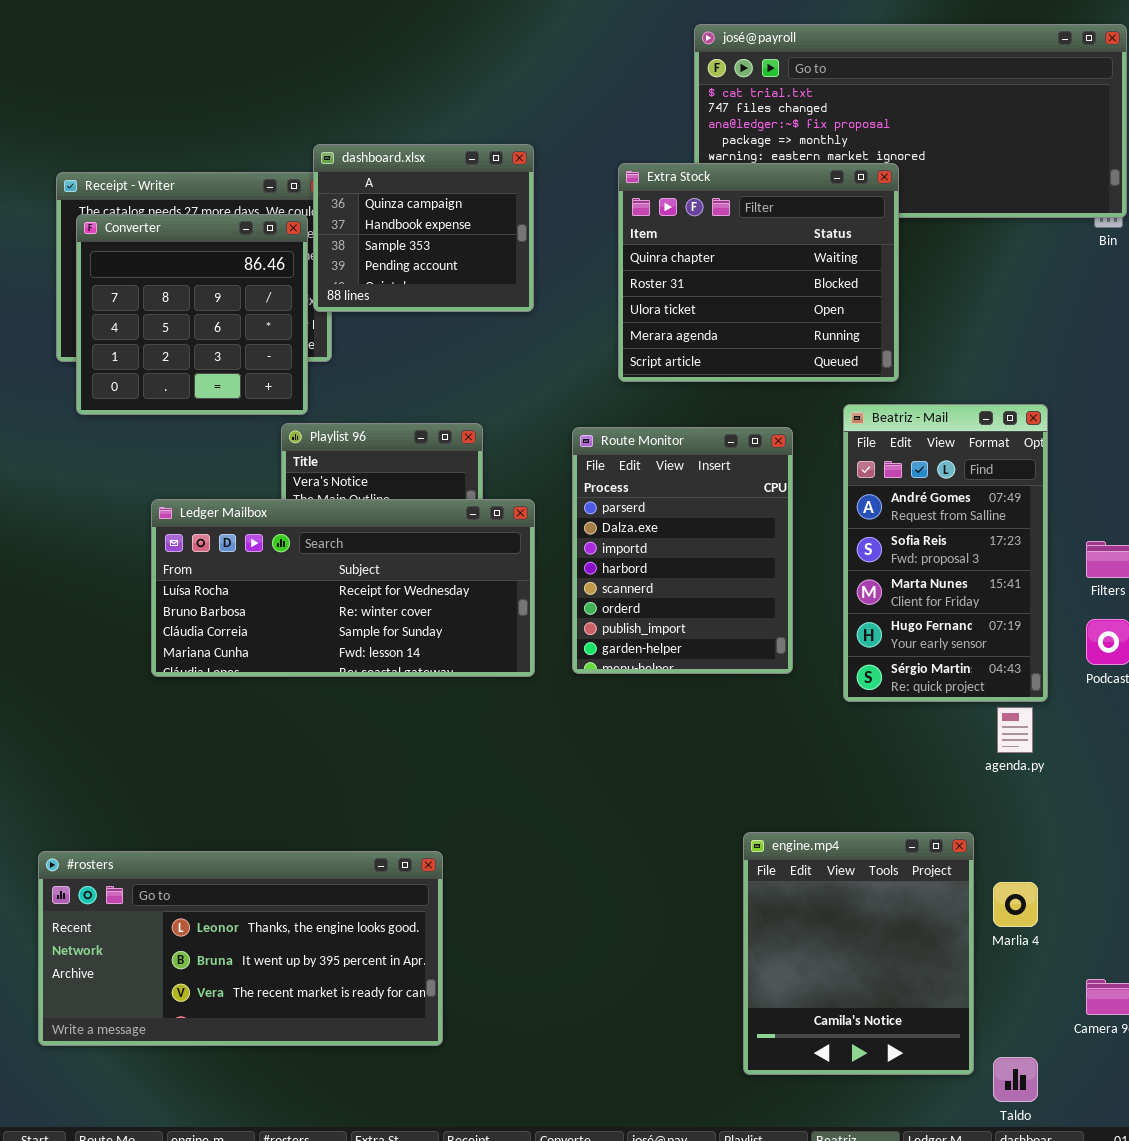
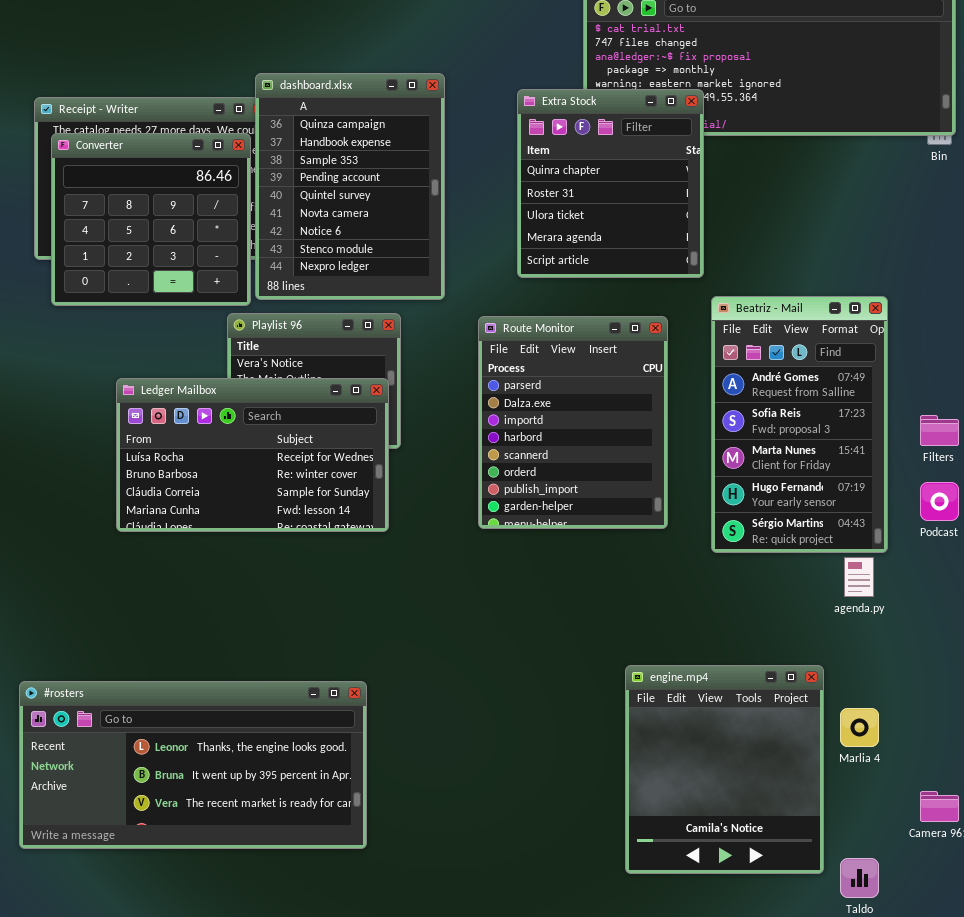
dashboard.xlsx: [313,144,534,312] -> [255,73,445,300], resized
Extra Stock: [618,163,899,382] -> [517,89,704,278], resized
Ledger Mailbox: [151,499,535,677] -> [116,378,389,532], resized

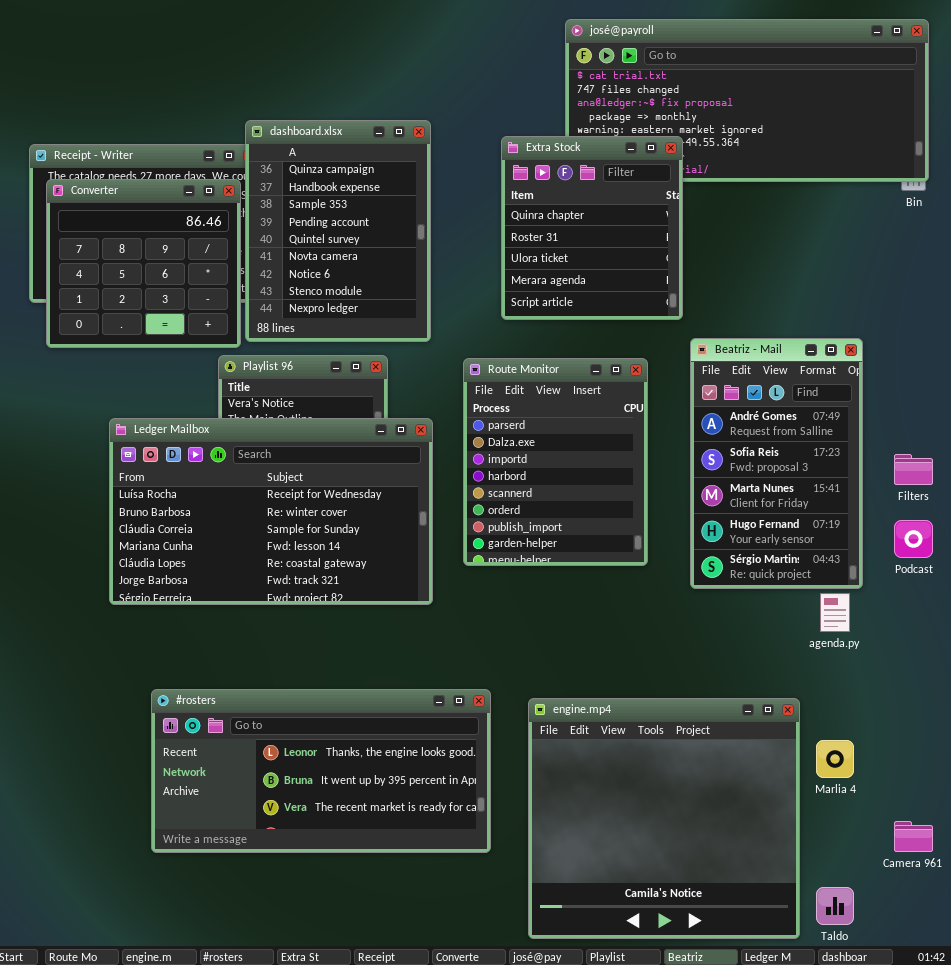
Ledger Mailbox: [116,378,389,532] -> [109,418,433,605], resized
engine.mp4: [625,665,824,874] -> [528,698,800,939], resized
#rosters: [19,681,367,849] -> [151,689,491,853], moved

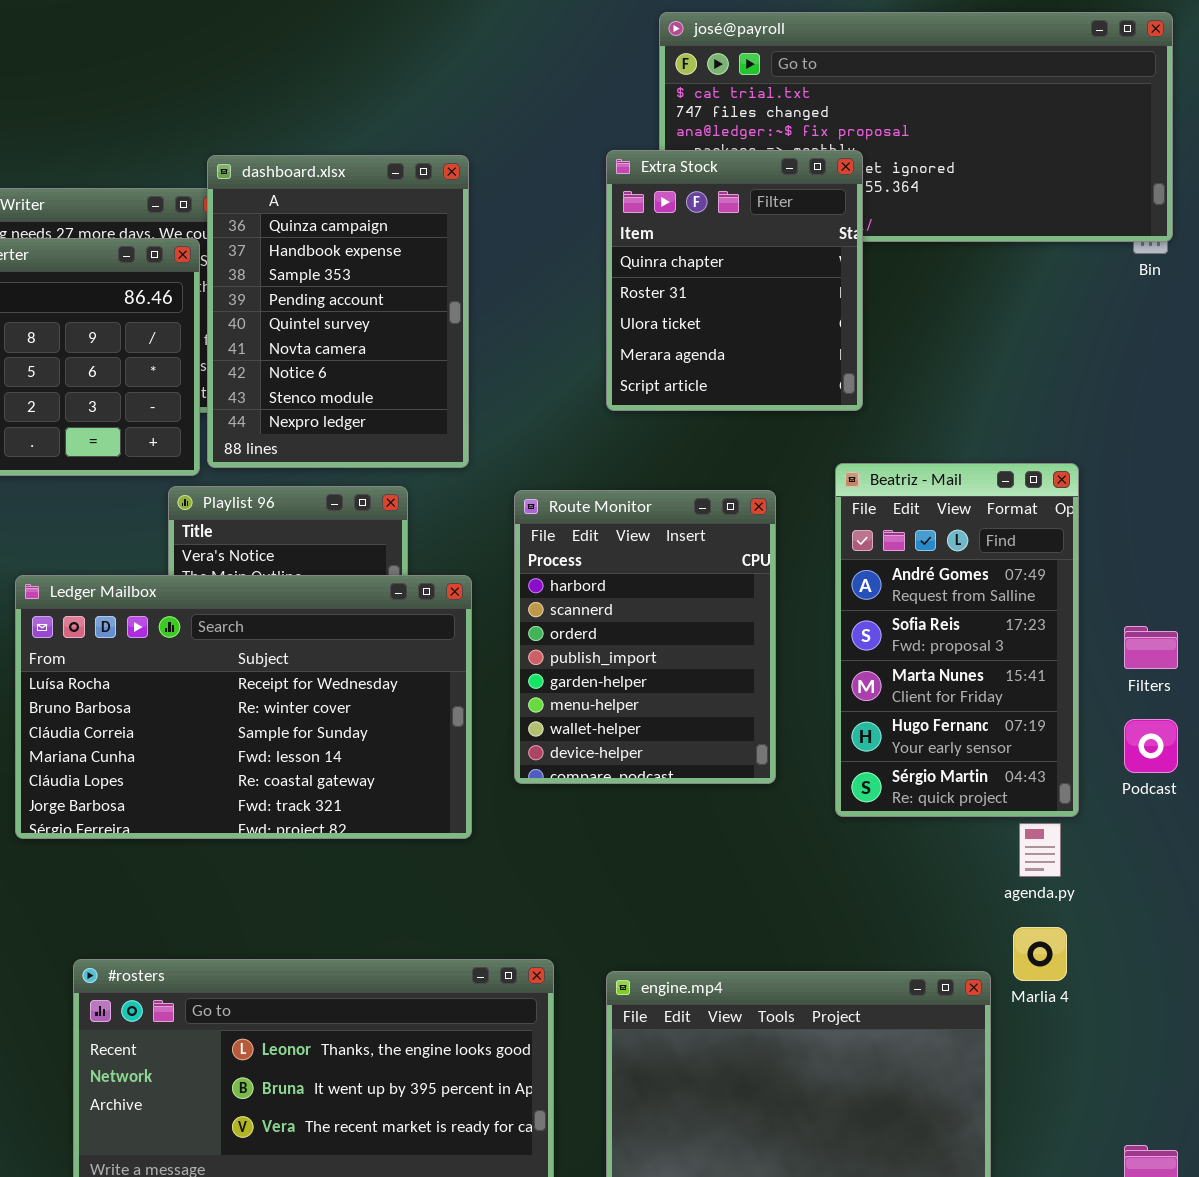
Extra Stock: [501,136,683,320] -> [606,150,863,411], moved
Route Monitor: [463,358,648,566] -> [514,490,776,784], scrolled down 3 rows
Marlia 4: [816,740,854,778] -> [1013,927,1067,981], moved

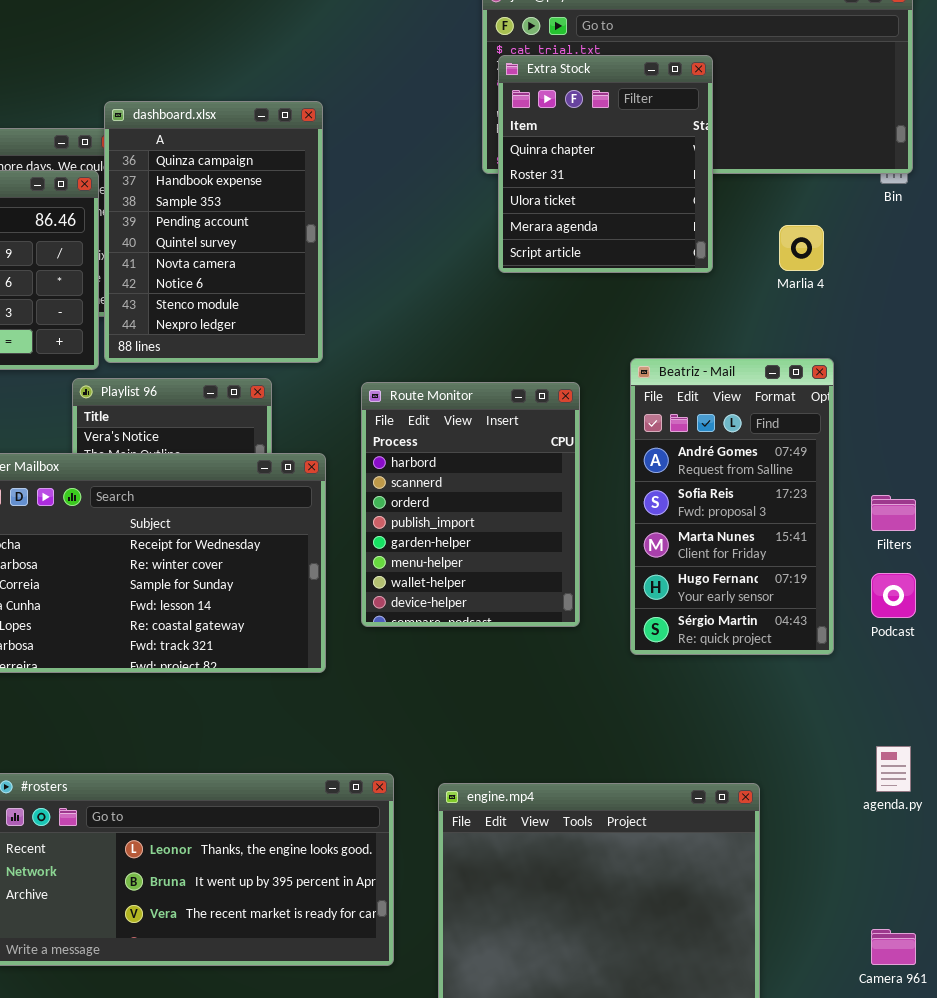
Extra Stock: [606,150,863,411] -> [498,55,713,273], moved
agenda.py: [1019,823,1061,877] -> [876,746,911,792], moved
Marlia 4: [1013,927,1067,981] -> [779,225,824,271], moved

